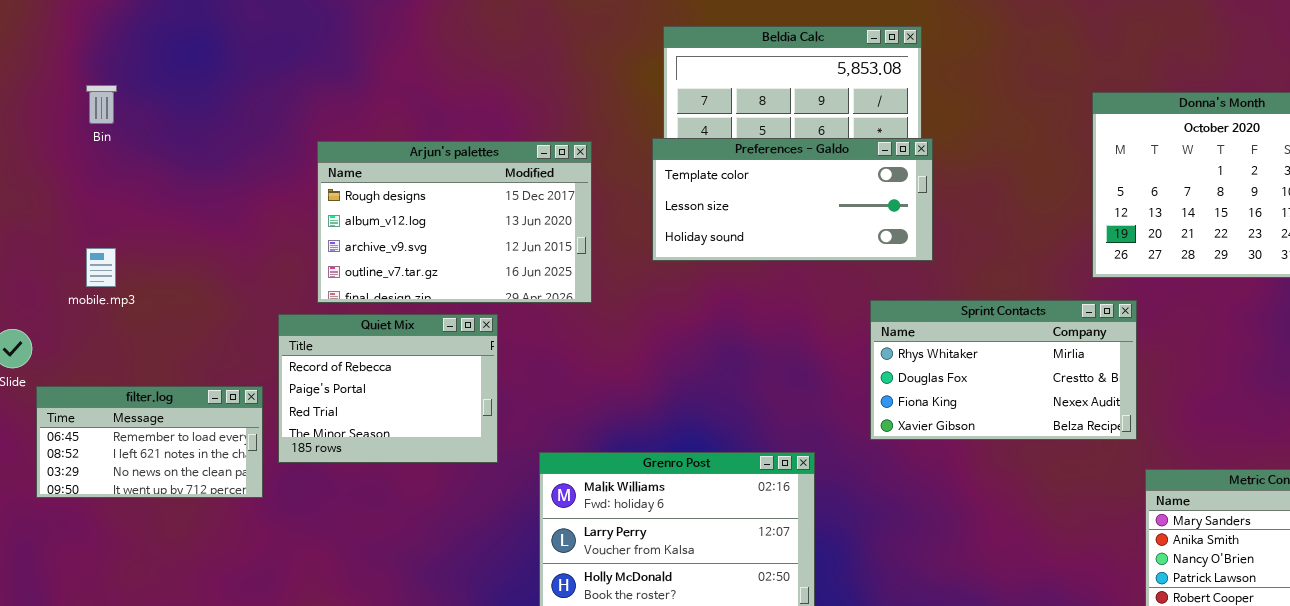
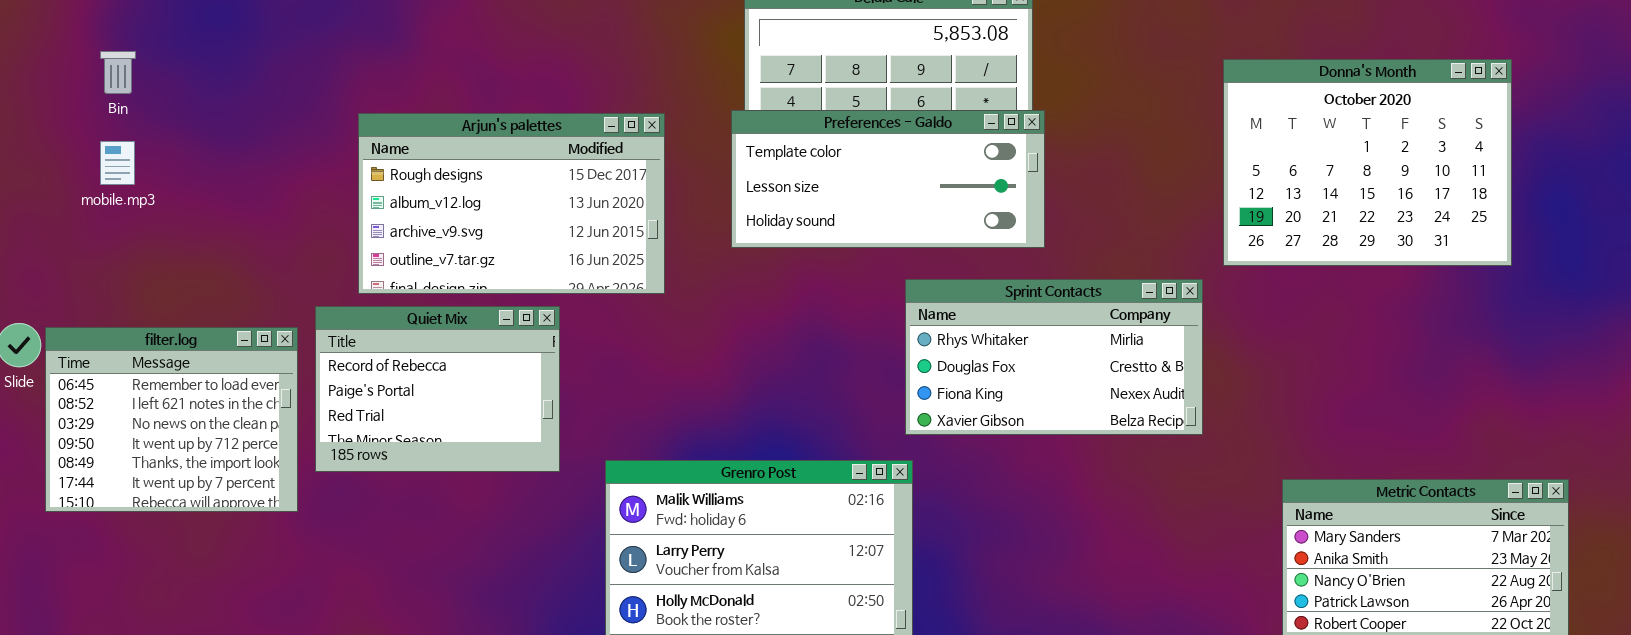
mobile.mp3: [86,248,116,287] -> [100,141,135,185], moved
Sprint Contacts: [870,300,1137,440] -> [905,279,1203,435], moved
filter.log: [36,386,263,498] -> [45,327,298,512], resized

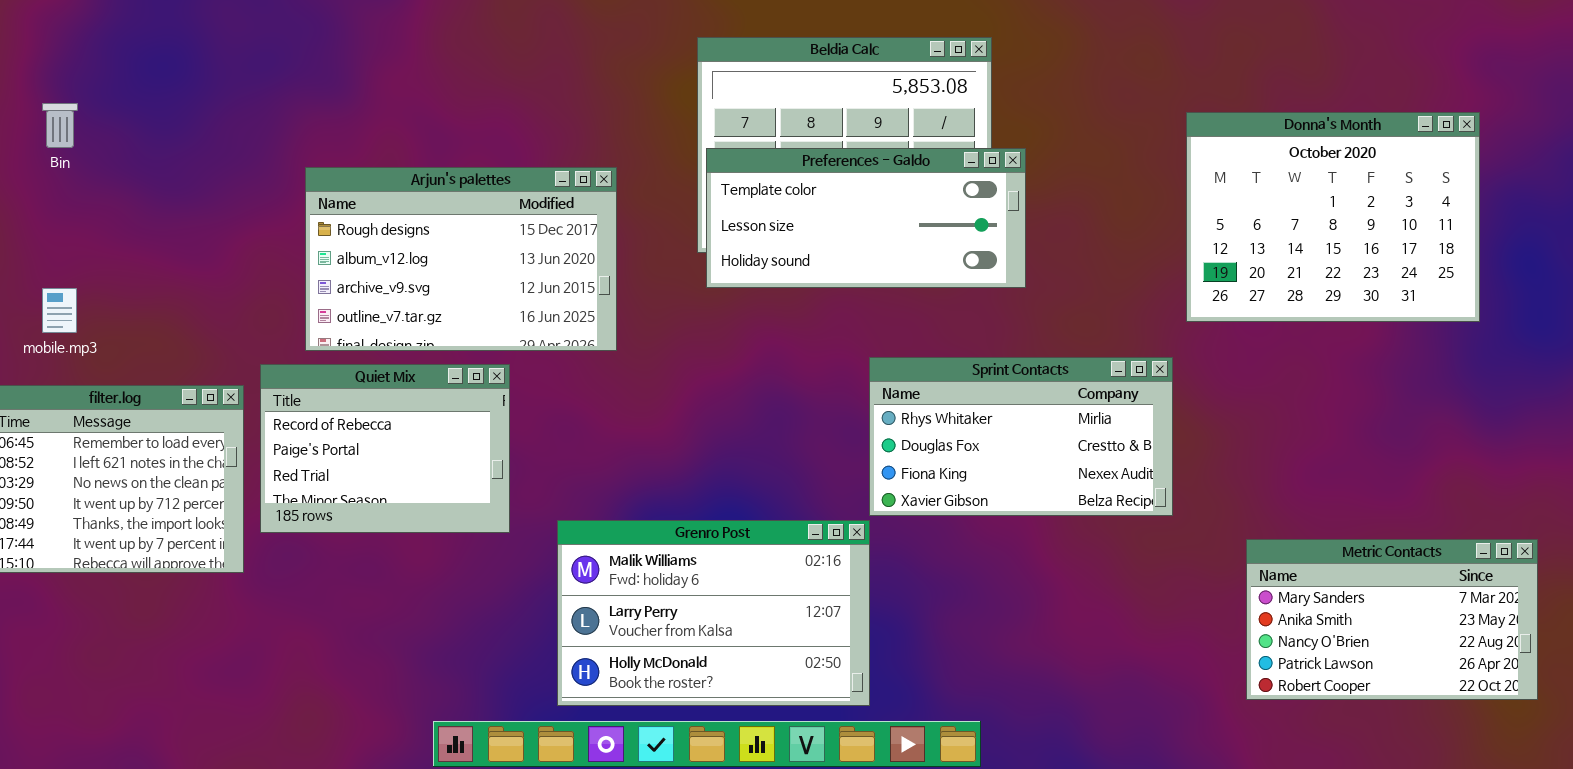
Preferences - Galdo: [731,110,1045,248] -> [706,148,1026,288], moved
mobile.mp3: [100,141,135,185] -> [42,288,77,333], moved
Sprint Contacts: [905,279,1203,435] -> [869,357,1173,516], moved

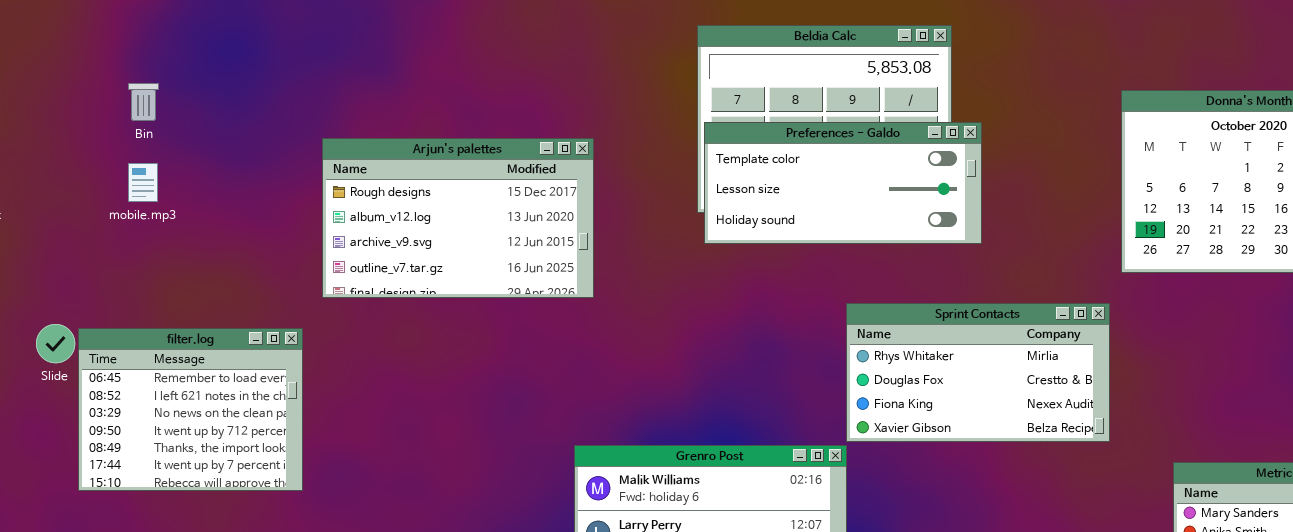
Arjun's palettes: [305,167,617,351] -> [322,138,594,298], moved
mobile.mp3: [42,288,77,333] -> [128,163,158,202], moved
Quiet Mix: [260,364,510,533] -> none, closed

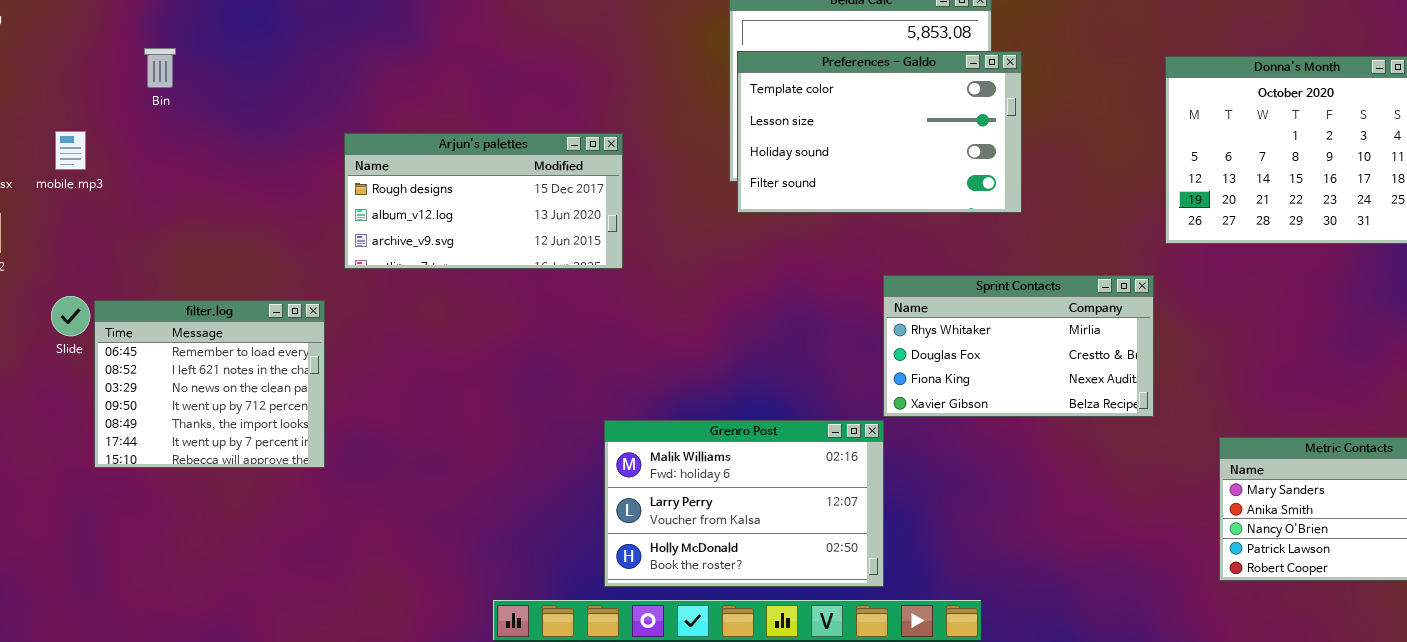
Preferences - Galdo: [704,122,982,244] -> [737,51,1022,213], resized
Arjun's palettes: [322,138,594,298] -> [344,133,623,269], resized
mobile.mp3: [128,163,158,202] -> [55,131,86,170], moved

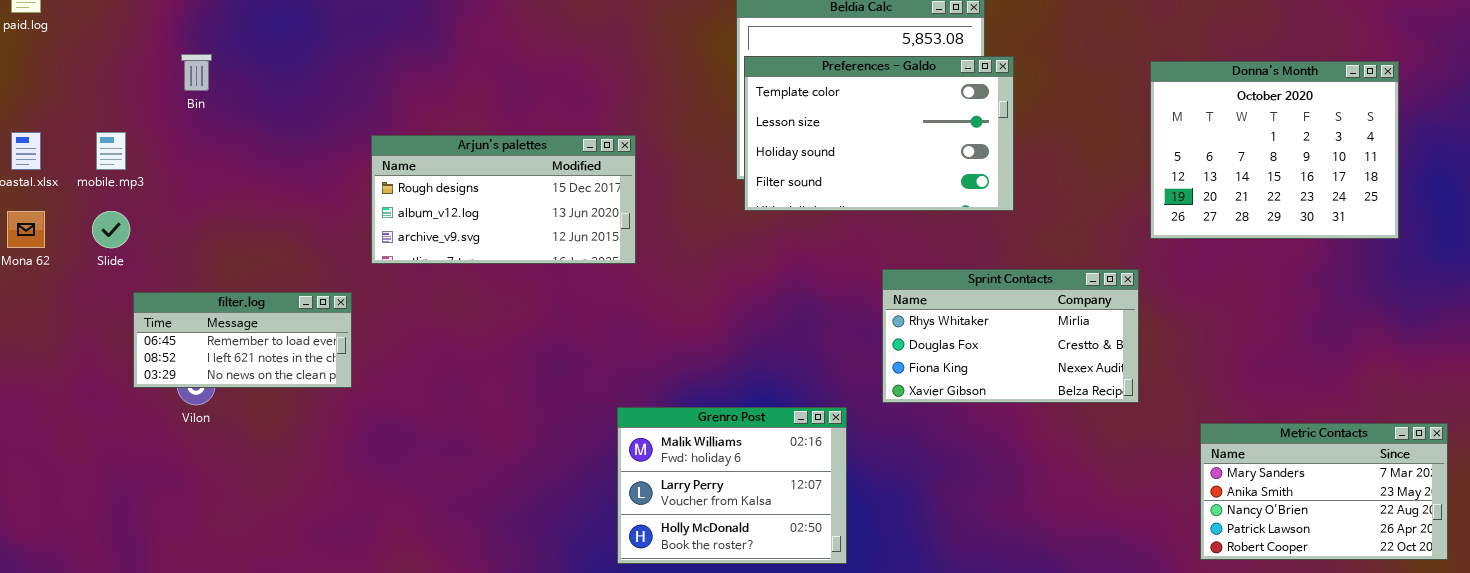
Slide: [51,296,90,336] -> [92,211,130,248], moved
filter.log: [94,300,325,468] -> [133,292,352,388], resized
Grenro Post: [604,420,884,587] -> [617,407,847,564], resized

